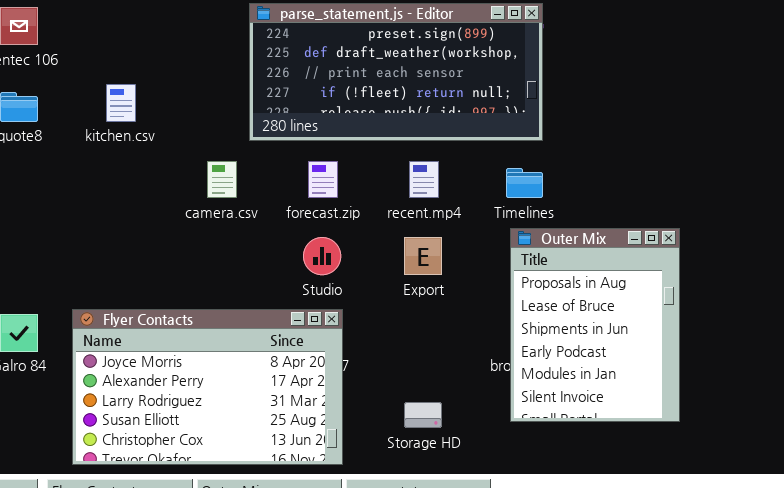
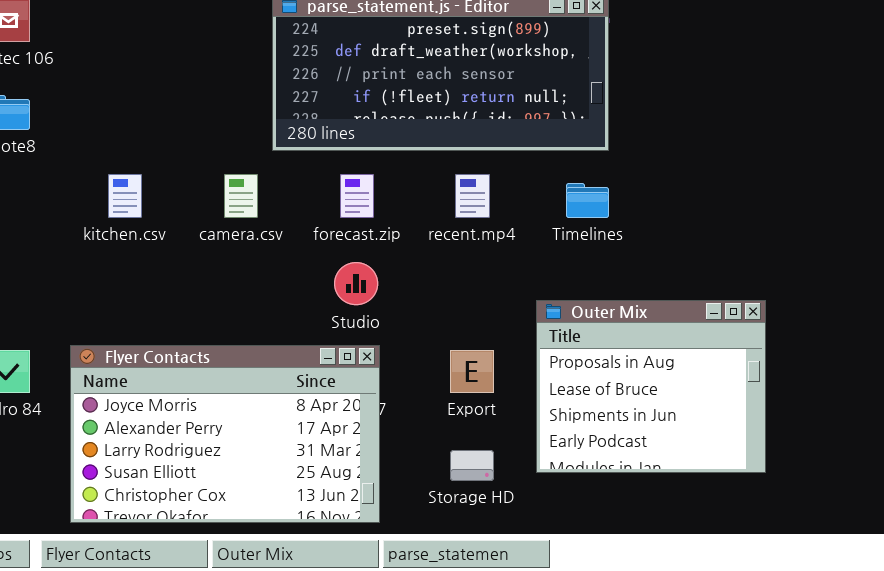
kitchen.csv: [106,84,136,122] -> [108,174,142,218], moved
Outer Mix: [510,228,680,422] -> [536,300,766,473], resized
Export: [404,237,442,275] -> [450,350,494,393], moved

